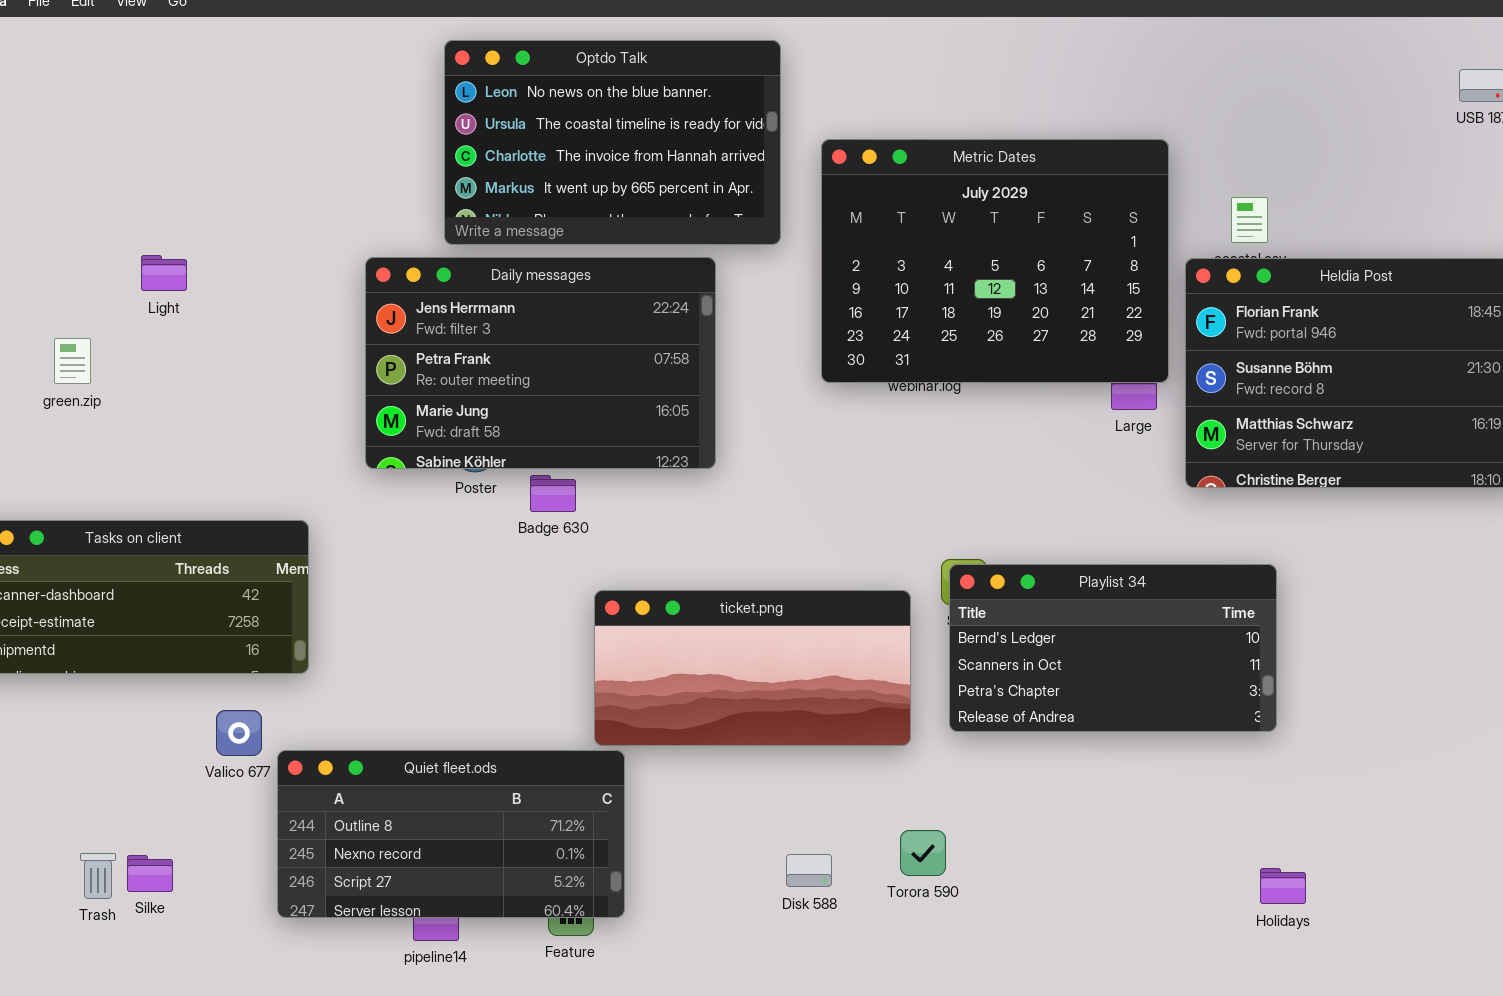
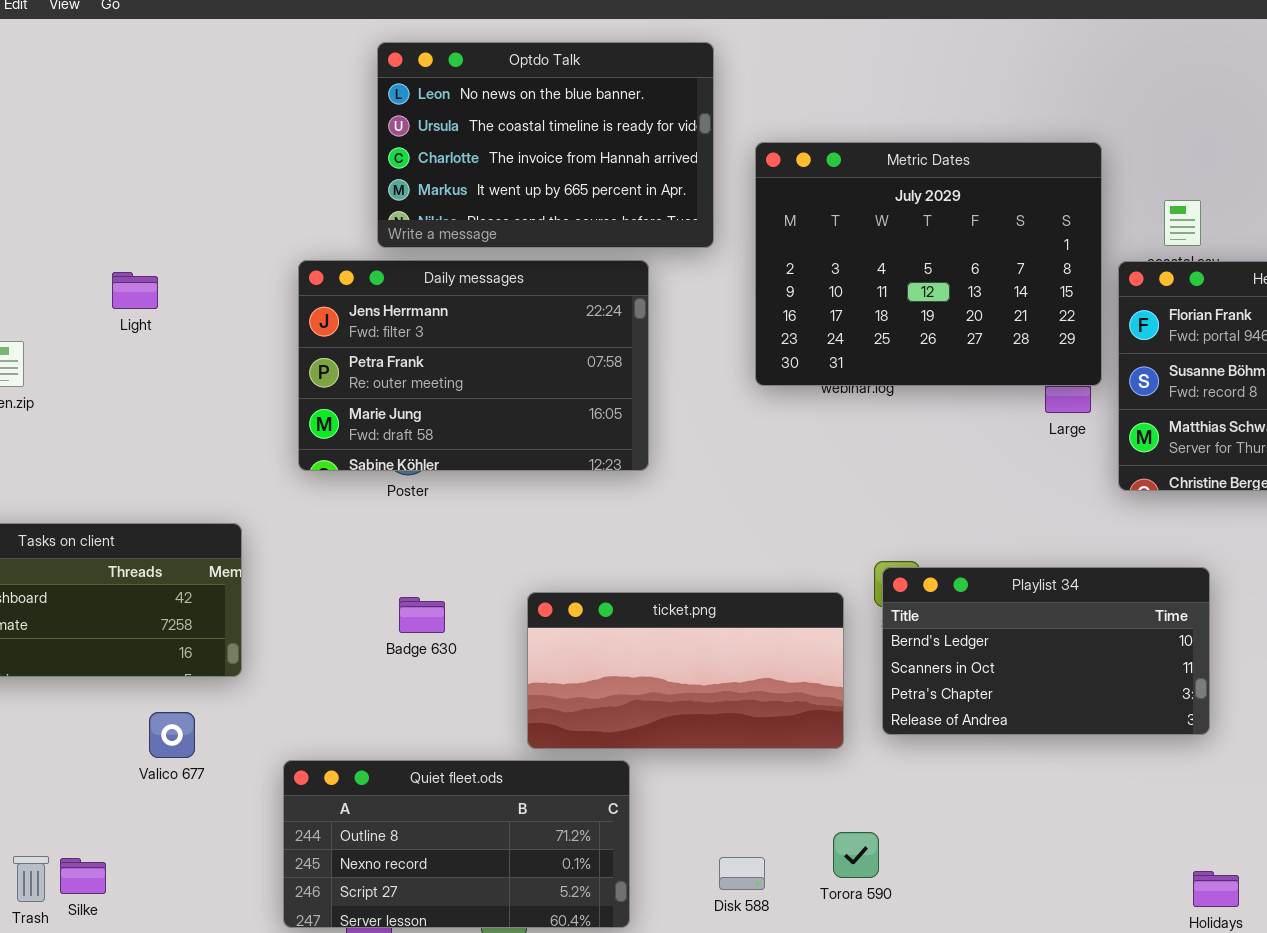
Light: [141,255,187,291] -> [112,272,158,309], moved
Badge 630: [530,475,576,512] -> [399,597,445,633], moved
Quiet fleet.ods: [277,750,625,918] -> [283,760,630,928], moved

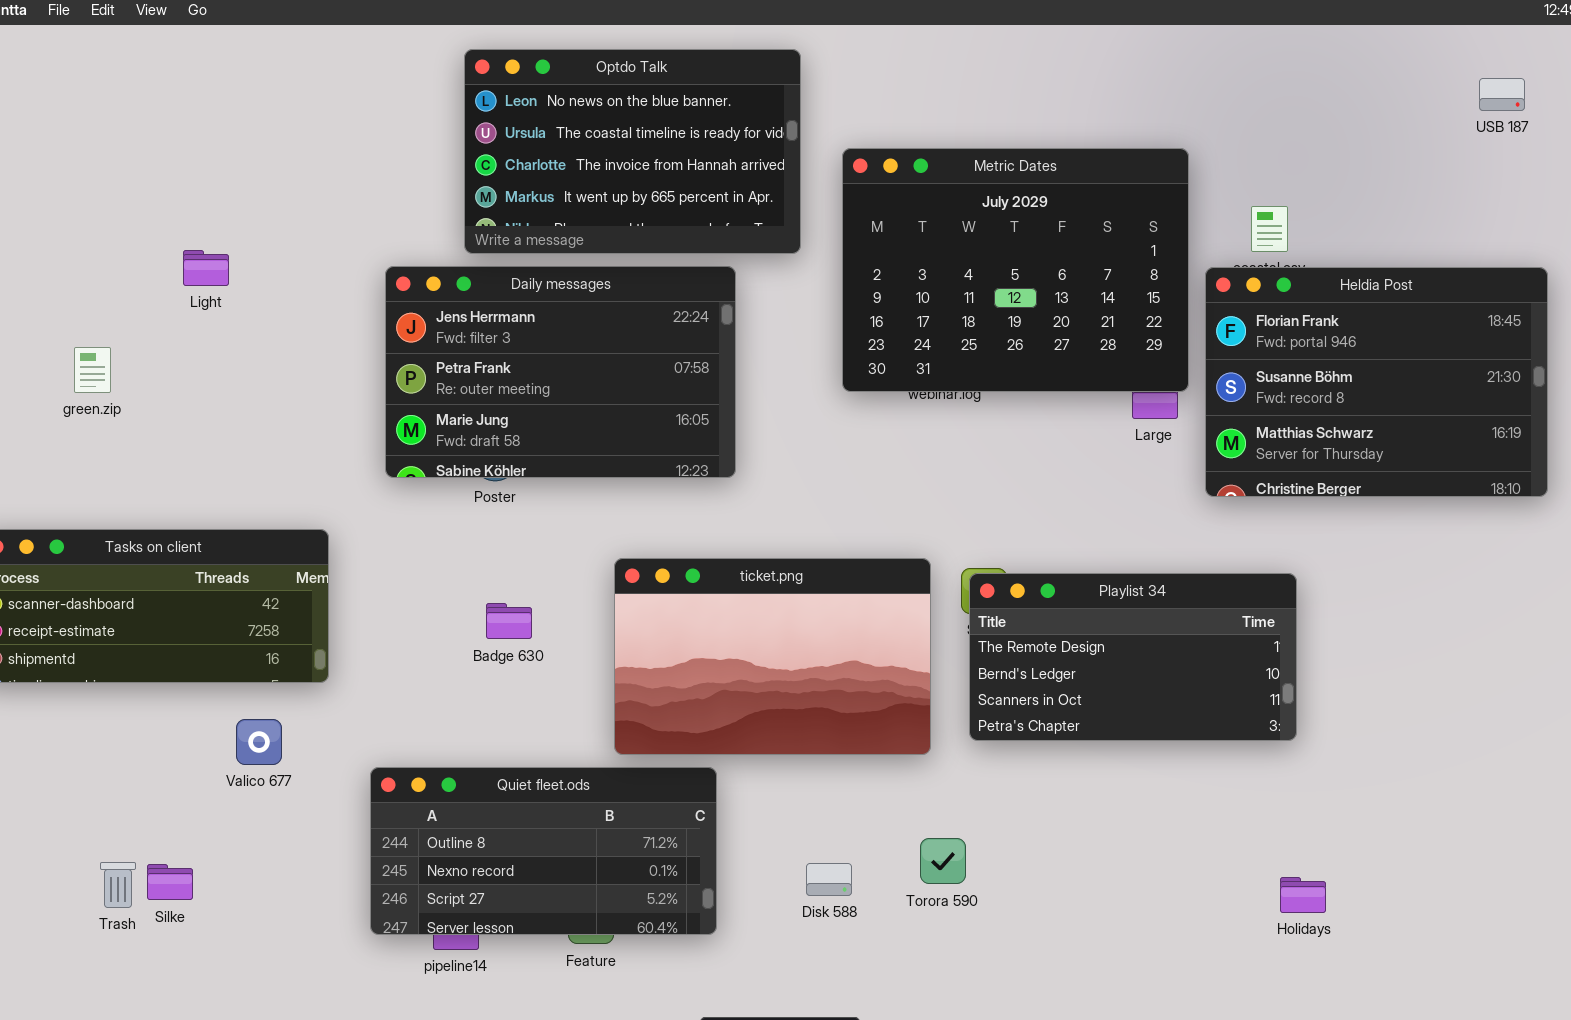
Light: [112,272,158,309] -> [183,250,229,286], moved
Playlist 34: [882,567,1210,735] -> [969,573,1297,741], scrolled up 1 row
ticket.png: [527,592,844,749] -> [614,558,931,755], resized

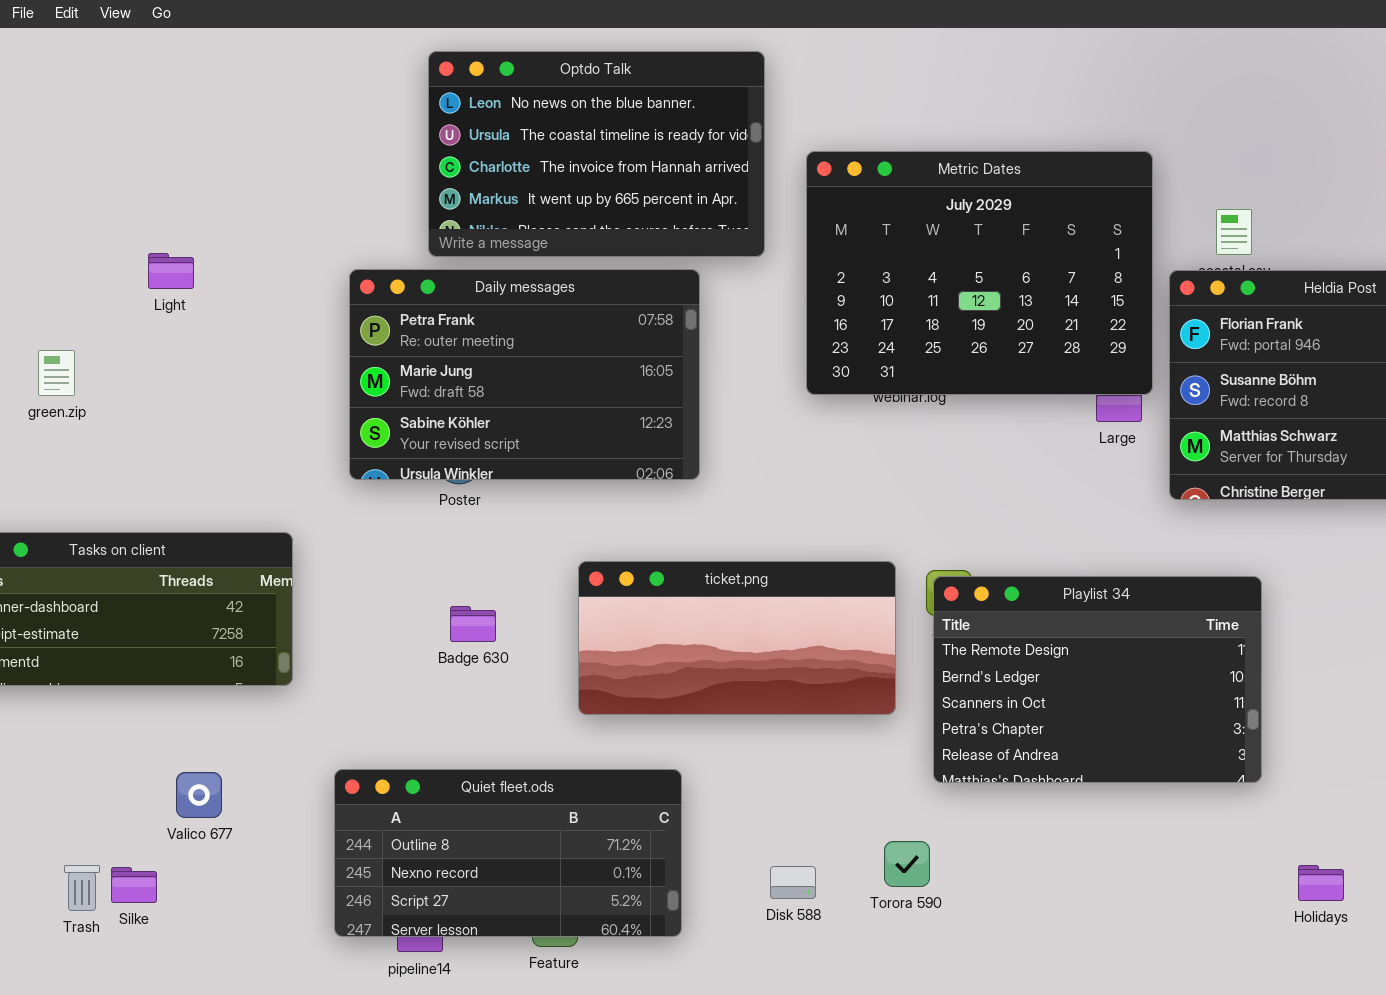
Daily messages: [385,266,736,478] -> [349,269,700,480], scrolled down 1 row
ticket.png: [614,558,931,755] -> [578,561,896,715], resized
Playlist 34: [969,573,1297,741] -> [933,576,1262,783], resized
Valico 677: [236,719,282,765] -> [176,772,222,818], moved
Holidays: [1280,877,1326,913] -> [1298,865,1344,901], moved

